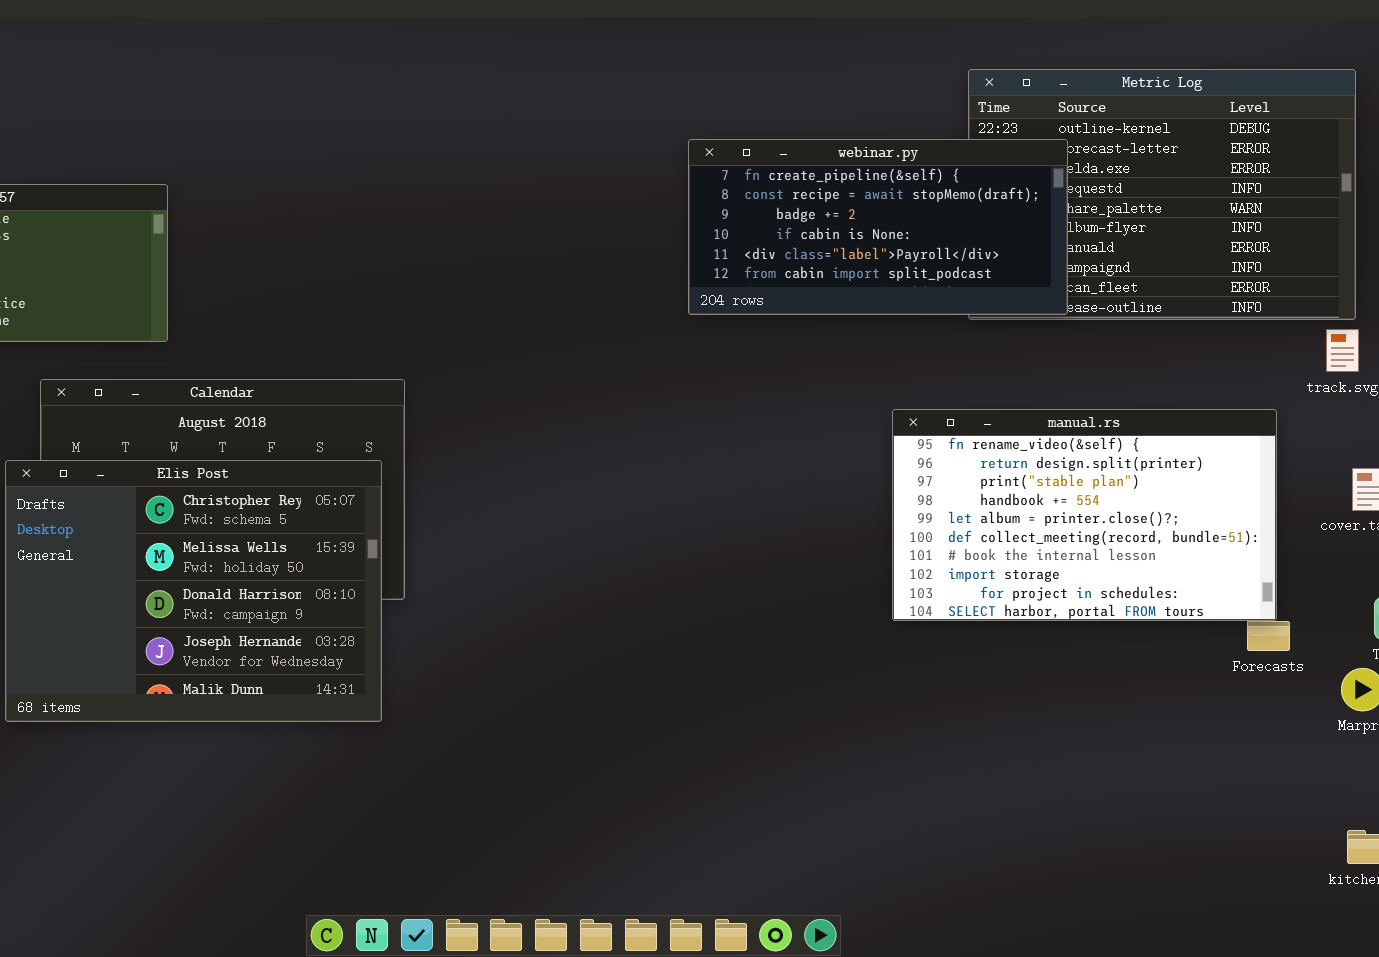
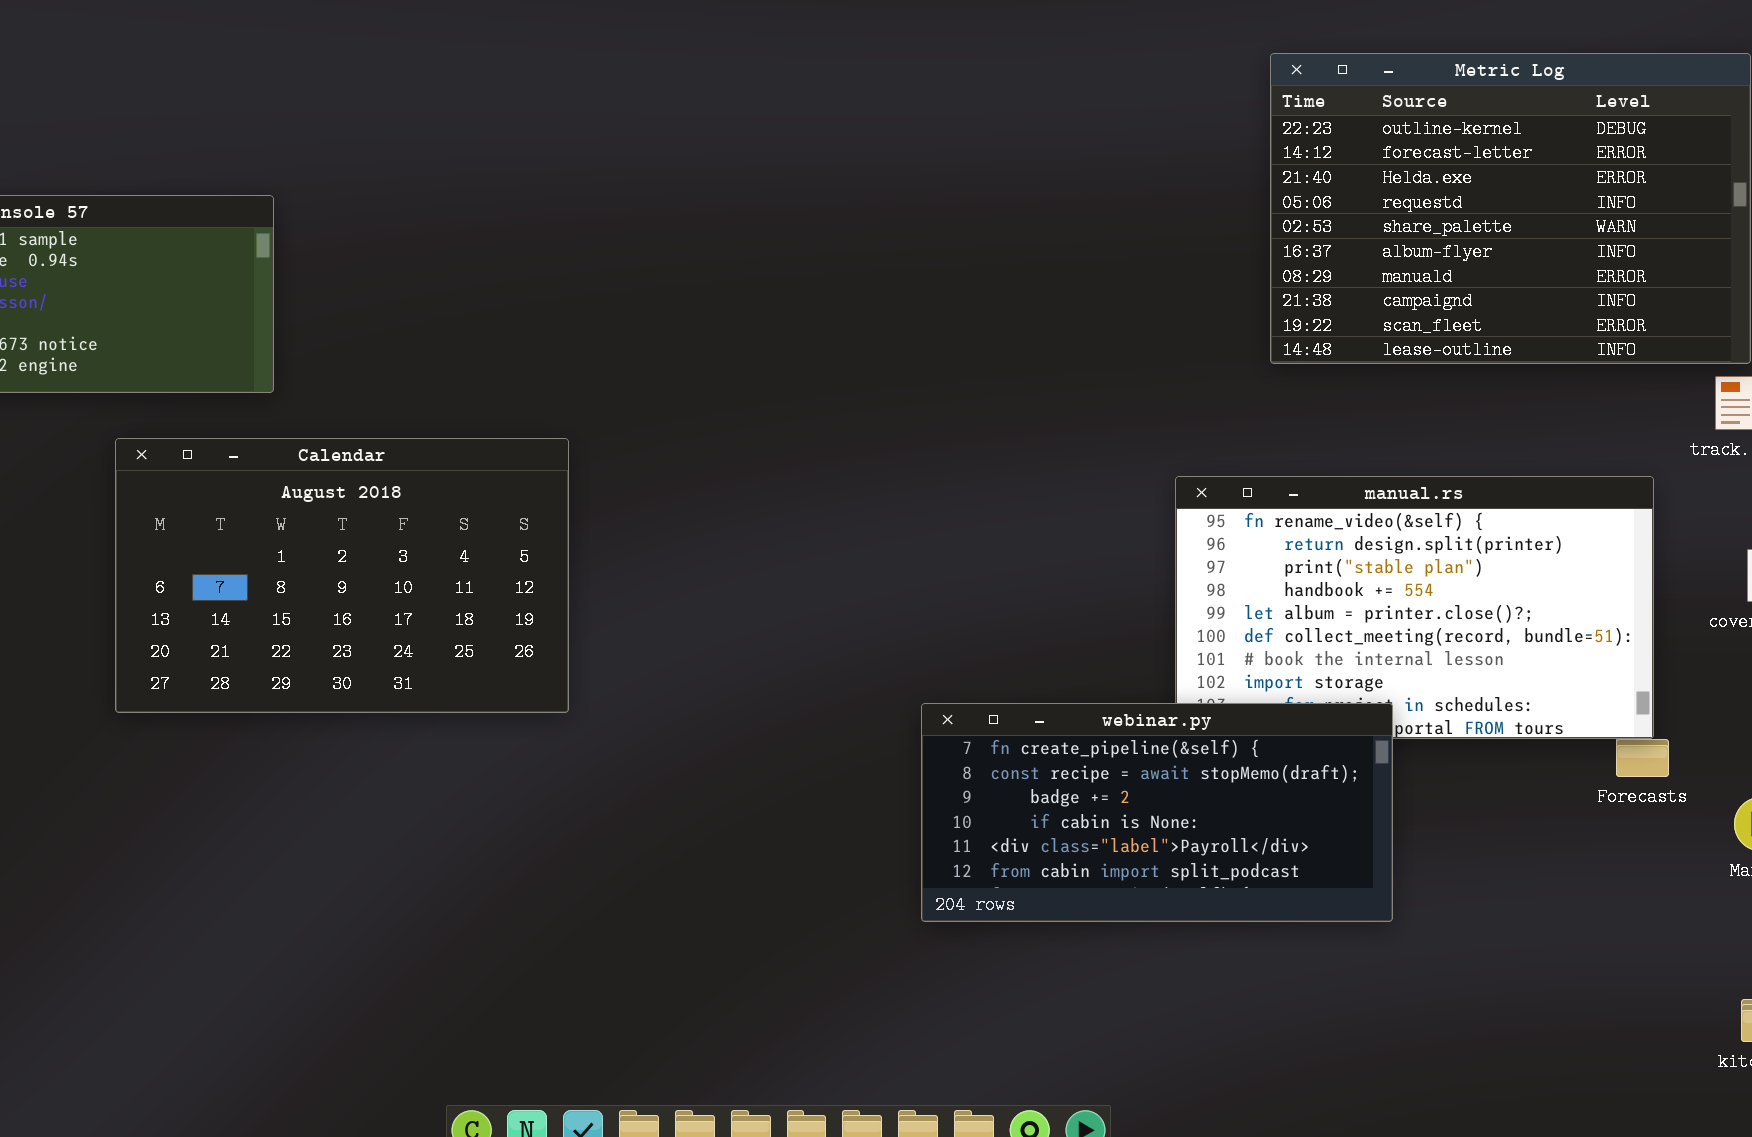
webinar.py: [688,139,1068,315] -> [921,703,1393,922], moved
Elis Post: [5,460,382,722] -> none, closed

